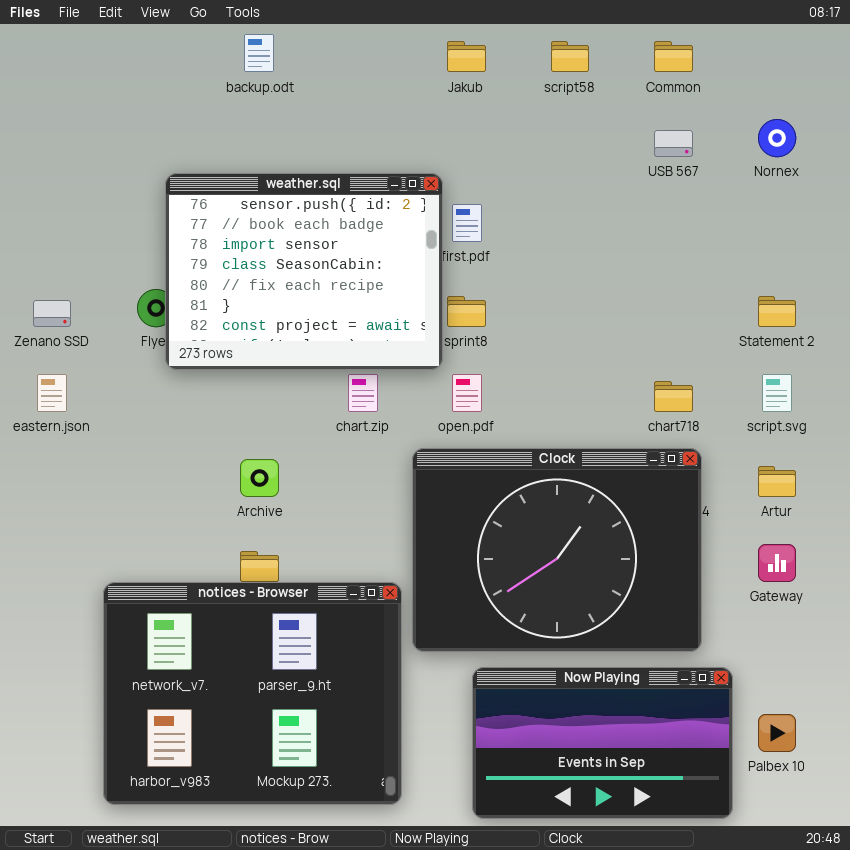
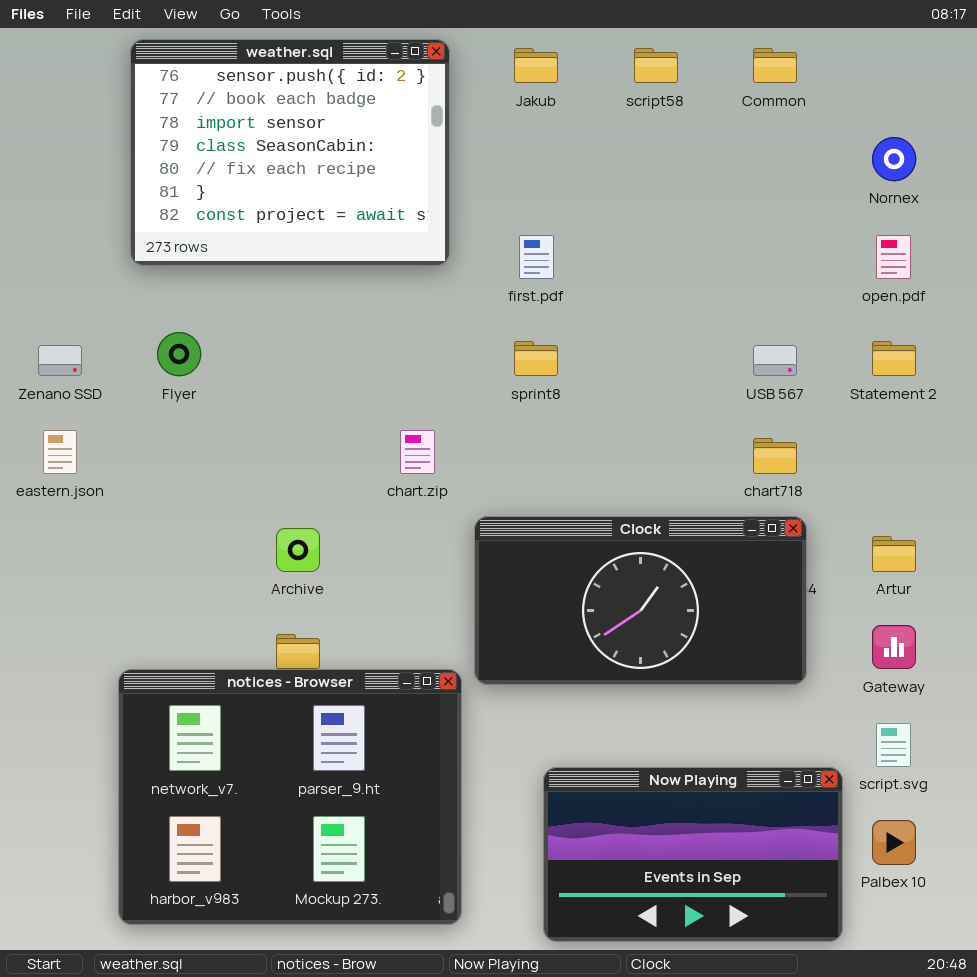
USB 567: [654,130,693,157] -> [753,345,797,376], moved
weather.sql: [165,173,443,370] -> [130,39,450,266], moved
open.pdf: [452,374,482,412] -> [876,235,911,279], moved
script.svg: [762,374,792,412] -> [876,723,911,767], moved
Clock: [412,448,702,652] -> [474,516,807,685], resized

